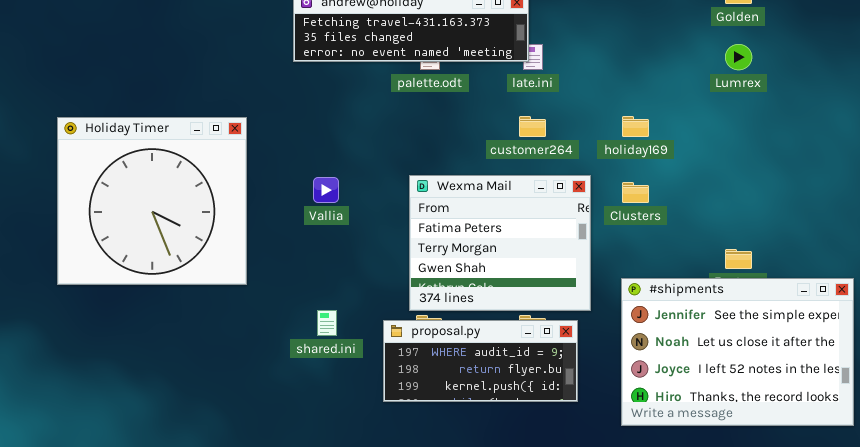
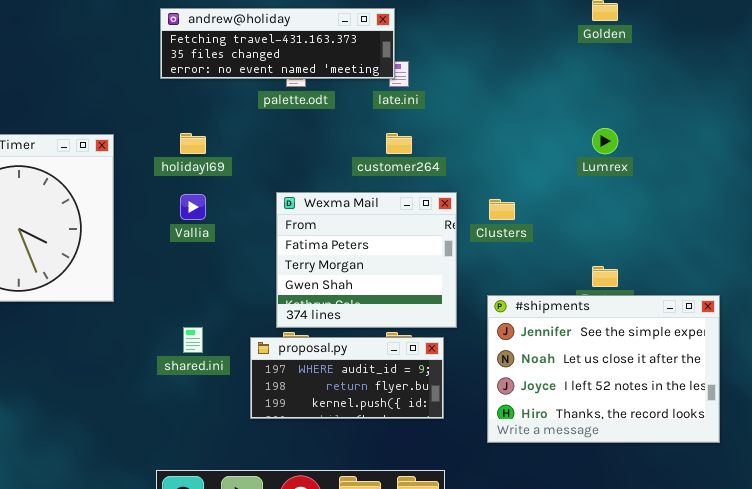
Lumrex: [725,44,752,70] -> [592,128,618,154], moved
holiday169: [622,116,649,137] -> [180,133,206,154], moved

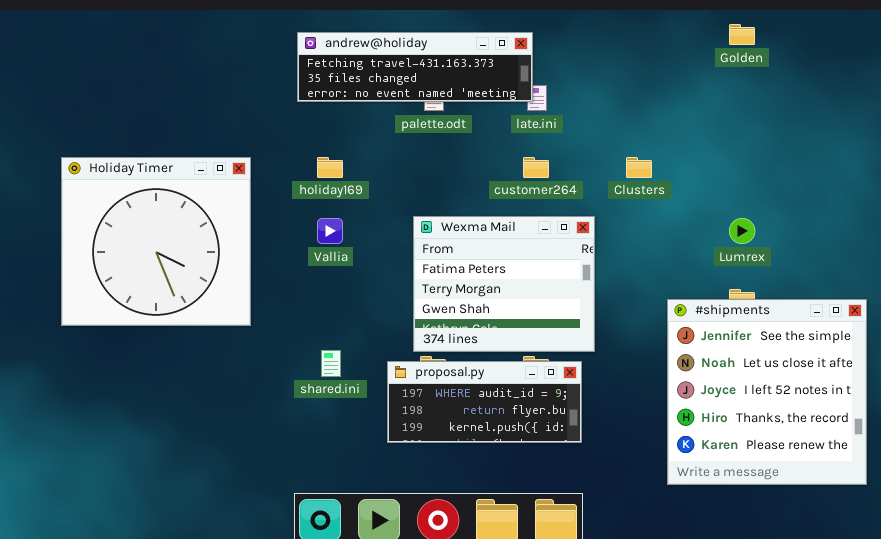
Lumrex: [592,128,618,154] -> [729,218,755,244], moved
Clusters: [489,199,515,220] -> [626,157,652,178], moved
#shipments: [487,295,720,443] -> [667,299,867,485], moved, resized

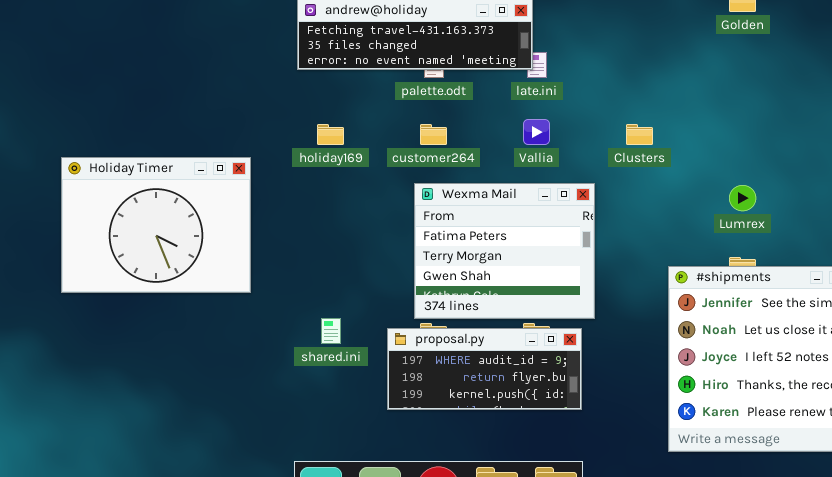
customer264: [523,157,549,178] -> [420,124,447,145], moved
Holiday Timer: [61,157,251,326] -> [61,157,251,293], resized
Vallia: [317,218,343,244] -> [523,119,550,145], moved

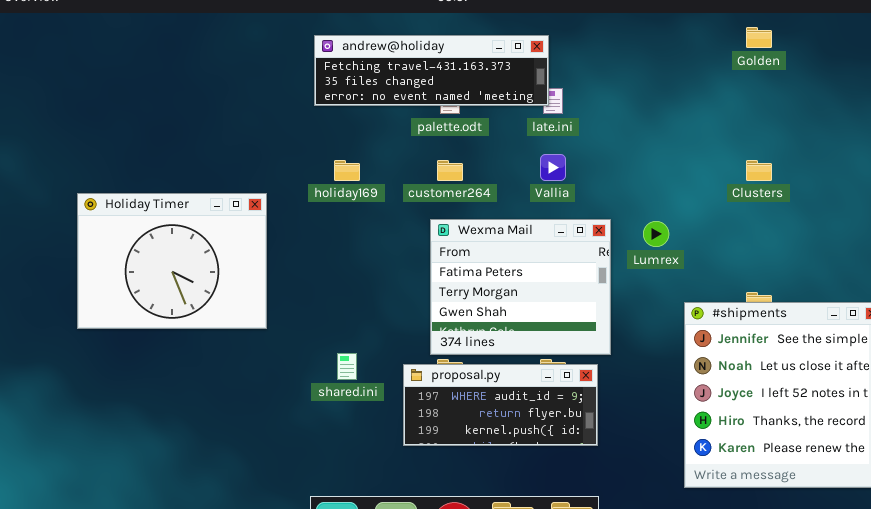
Clusters: [626,124,653,145] -> [746,160,772,181], moved
Lumrex: [729,185,756,211] -> [643,221,669,247], moved

